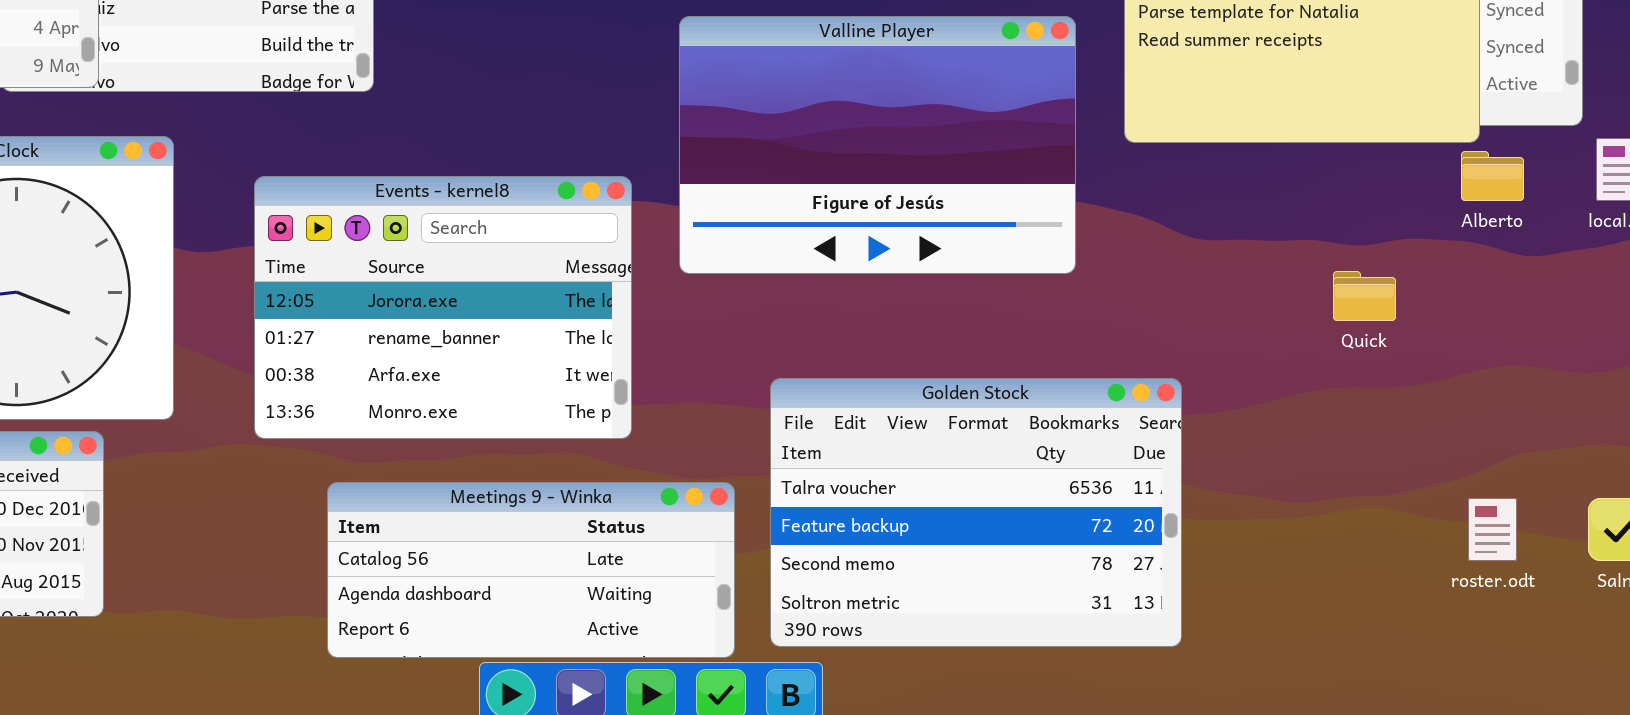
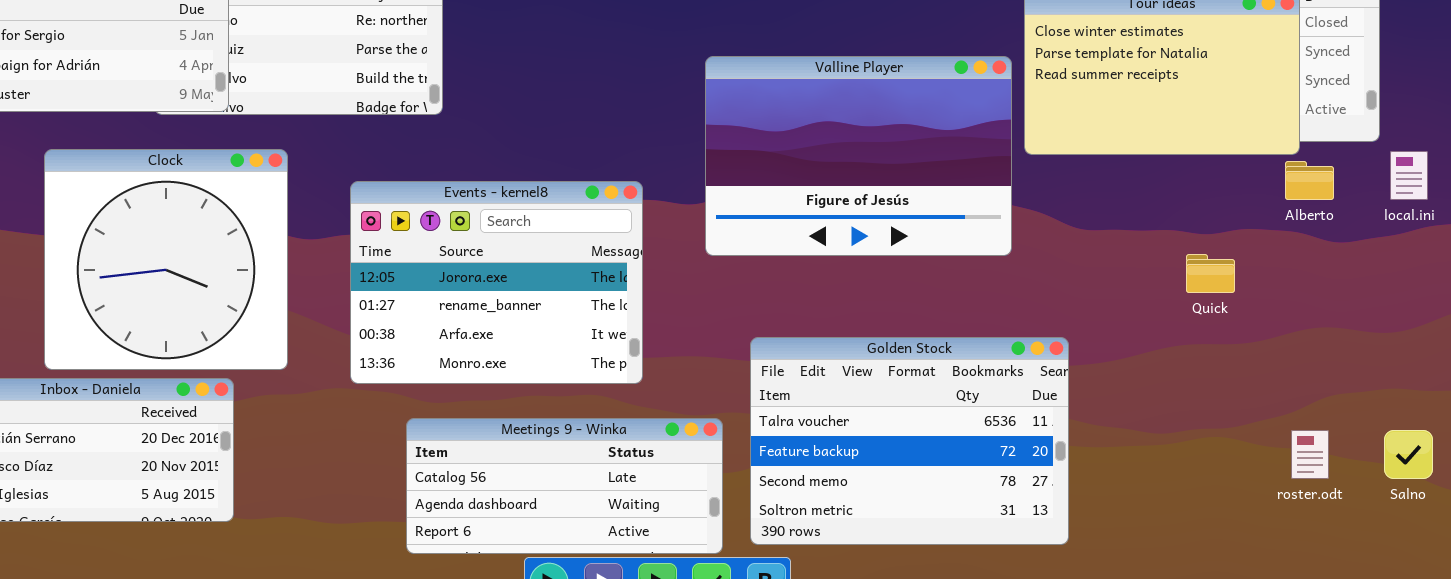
Valline Player: [679,16,1076,274] -> [705,56,1012,256], moved

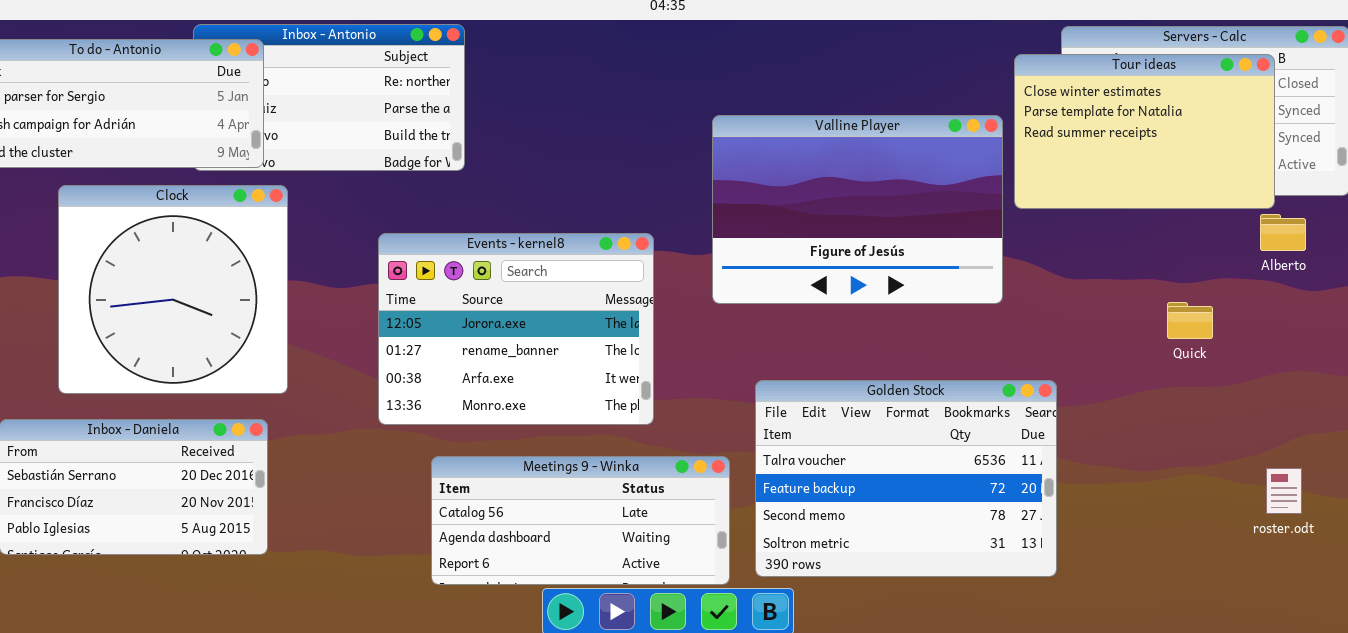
Clock: [44,149,288,370] -> [58,185,288,394], moved

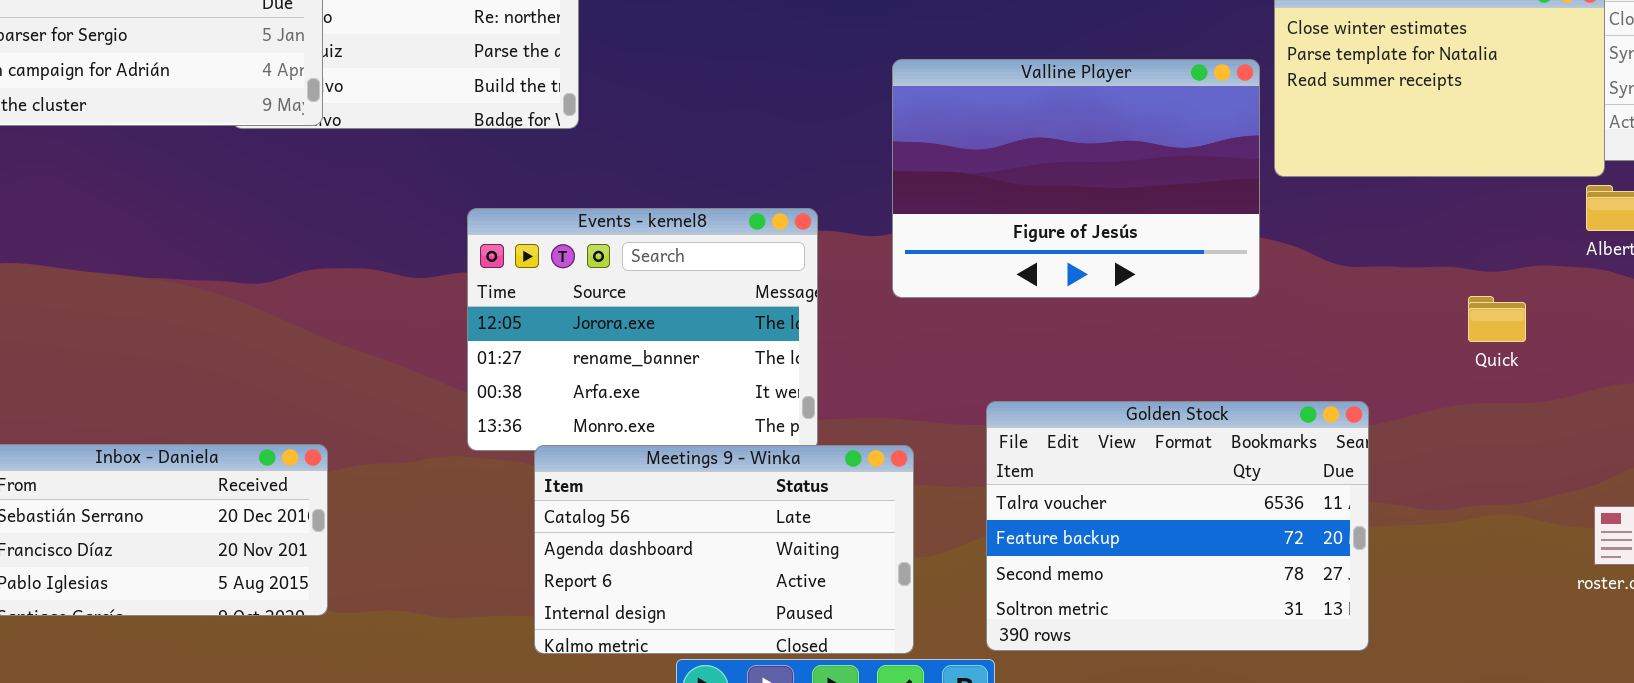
Clock: [58,185,288,394] -> none, closed
Golden Stock: [755,380,1057,577] -> [986,401,1369,651], moved
Meetings 9 - Winka: [431,456,730,585] -> [534,445,914,654], resized

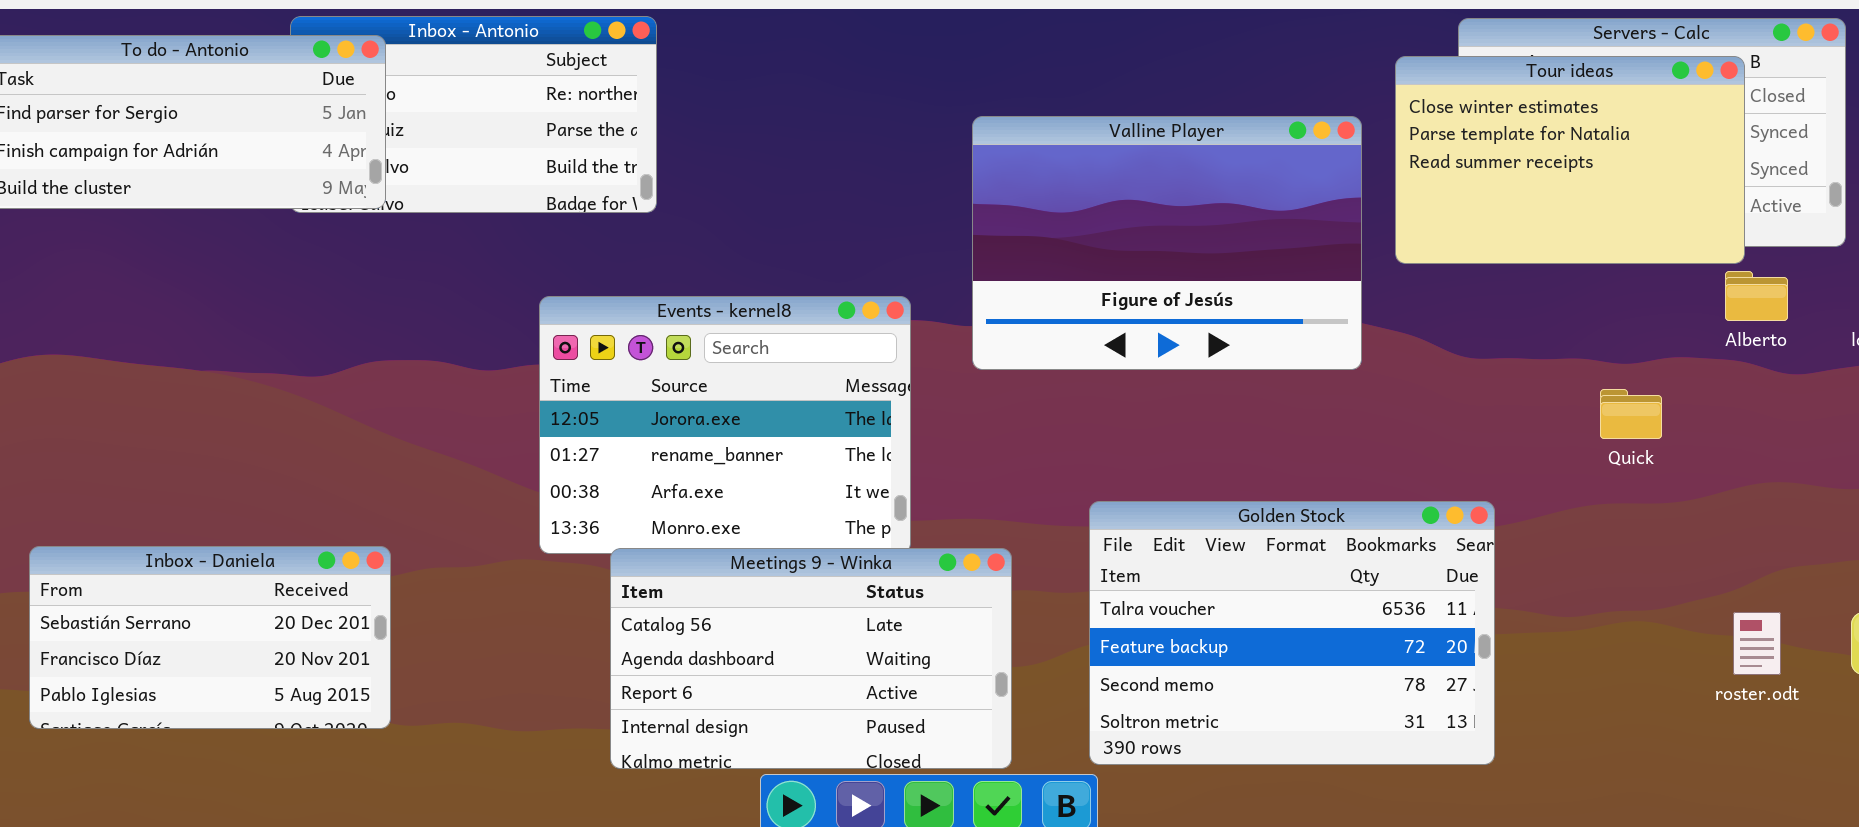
Valline Player: [892,59,1260,298] -> [972,116,1362,370], moved

